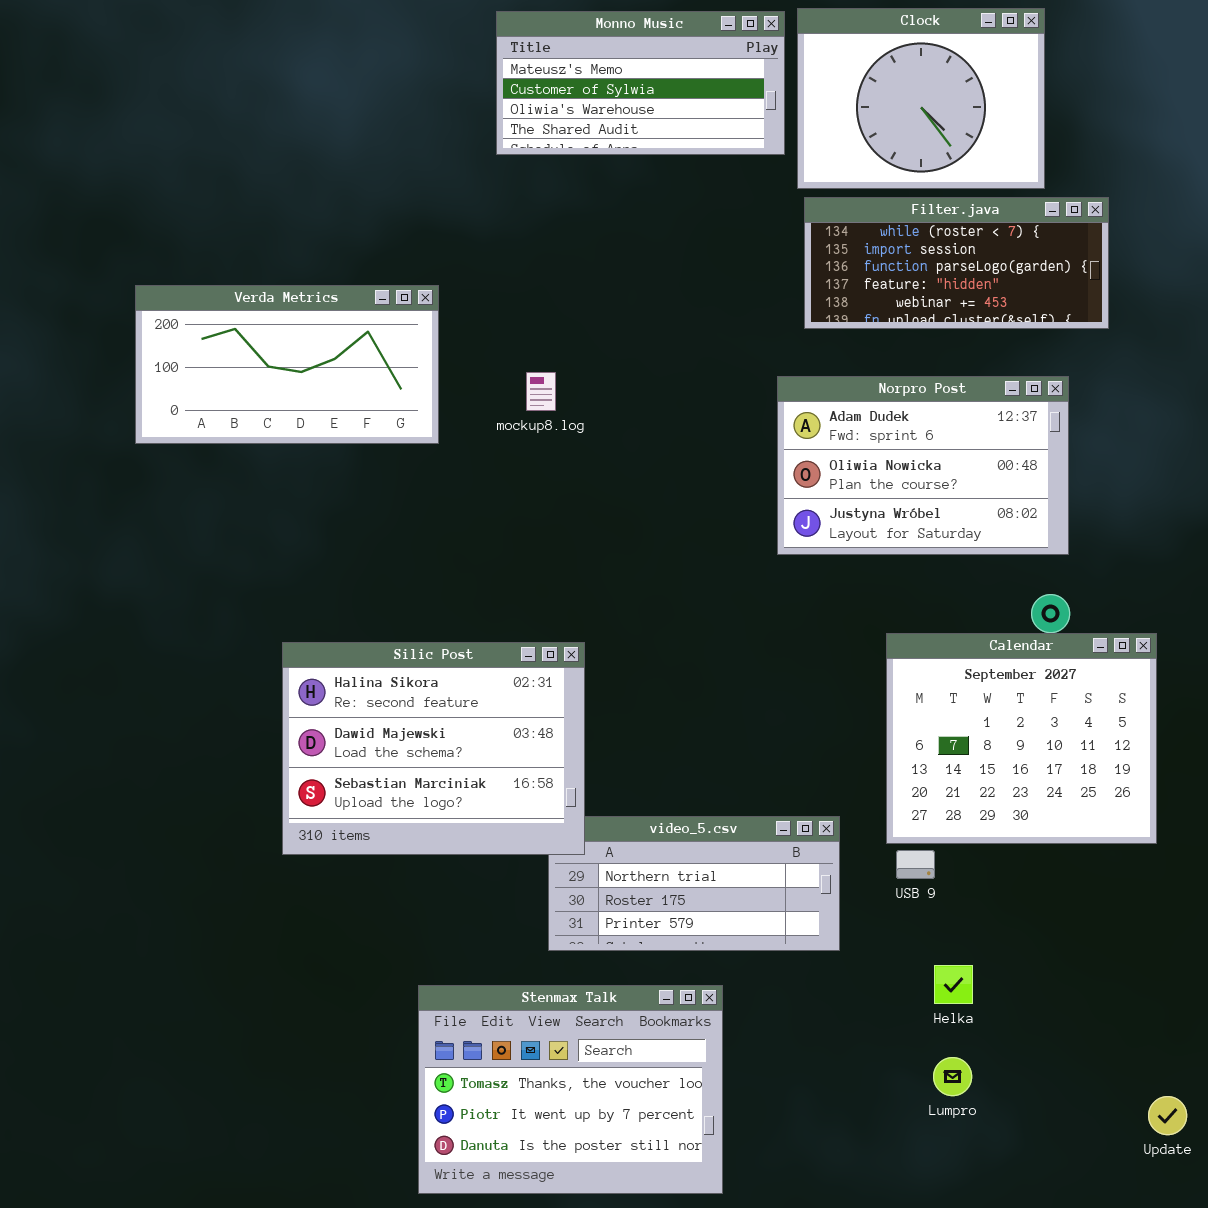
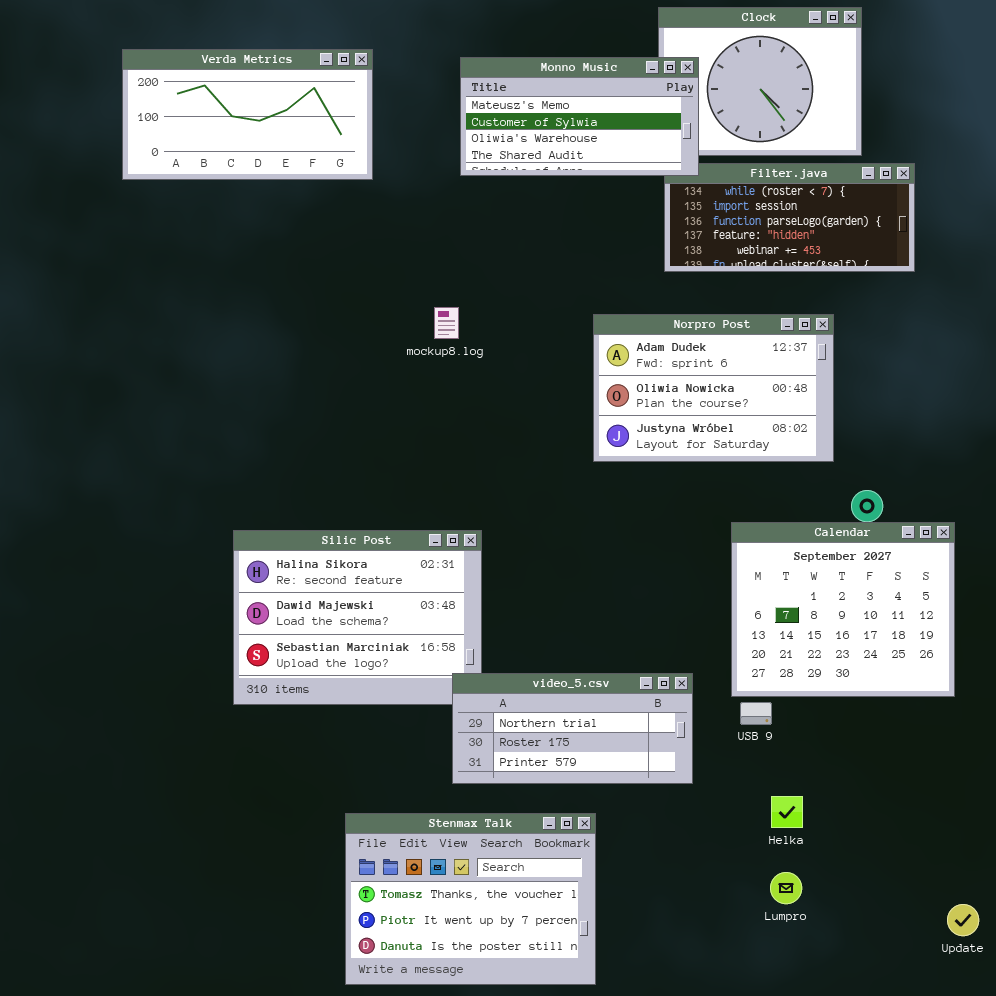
Monno Music: [496,11,785,155] -> [460,57,699,176], moved
Verda Metrics: [135,285,439,444] -> [122,49,373,180], moved
Norpro Post: [777,376,1069,555] -> [593,314,834,462], moved
video_5.csv: [548,816,840,951] -> [452,673,693,784], raised

